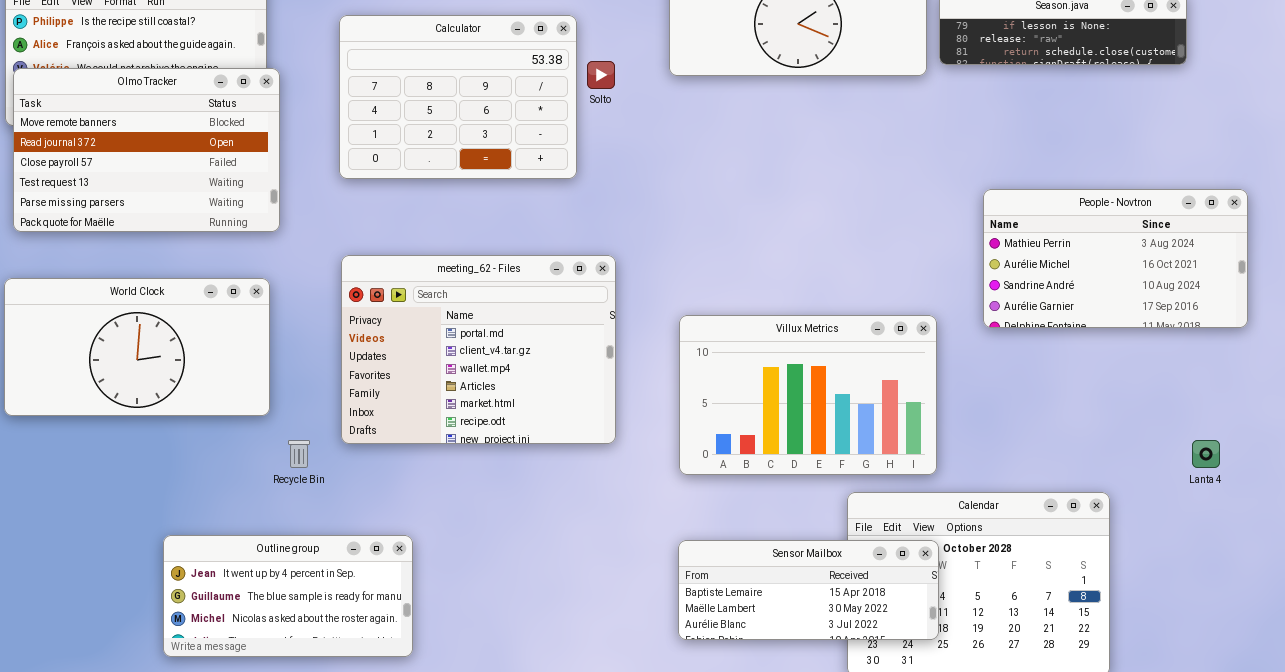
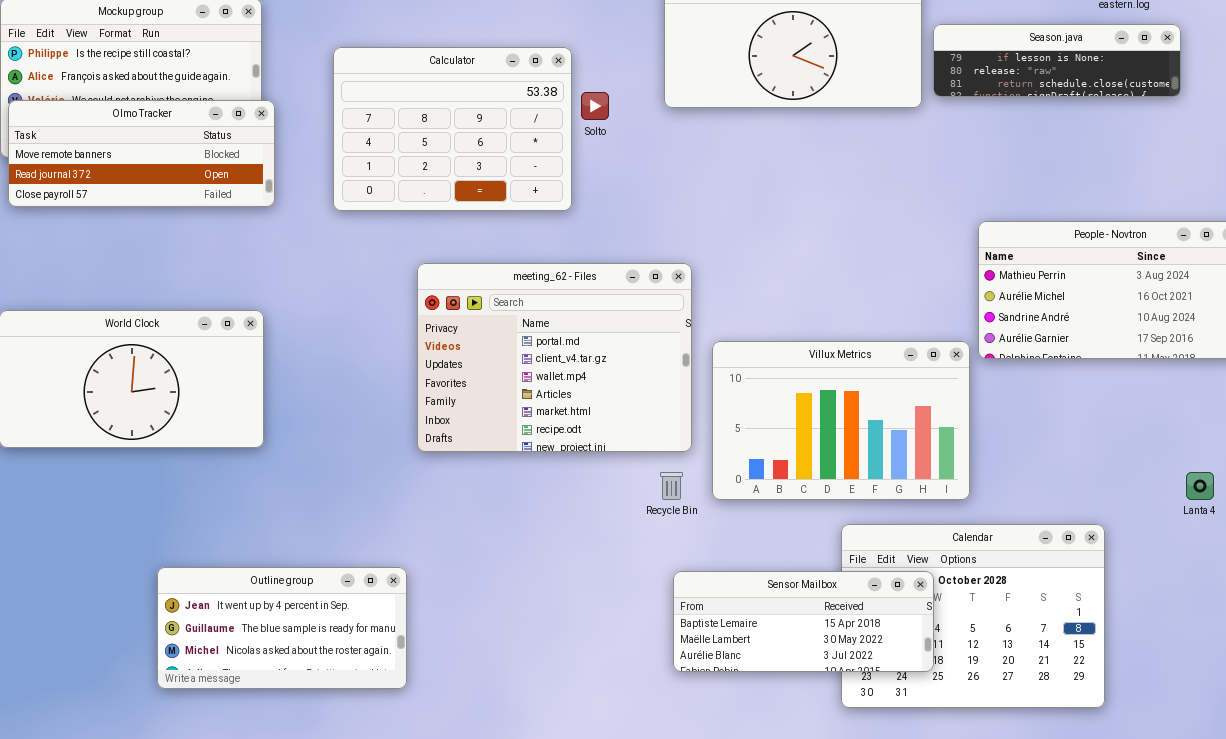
Olmo Tracker: [13,68,280,232] -> [8,100,275,207], resized
meeting_62 - Files: [341,255,616,444] -> [417,263,692,452], moved
Villux Metrics: [679,315,937,475] -> [712,341,970,500], moved
Recycle Bin: [288,440,310,468] -> [660,472,683,500], moved

